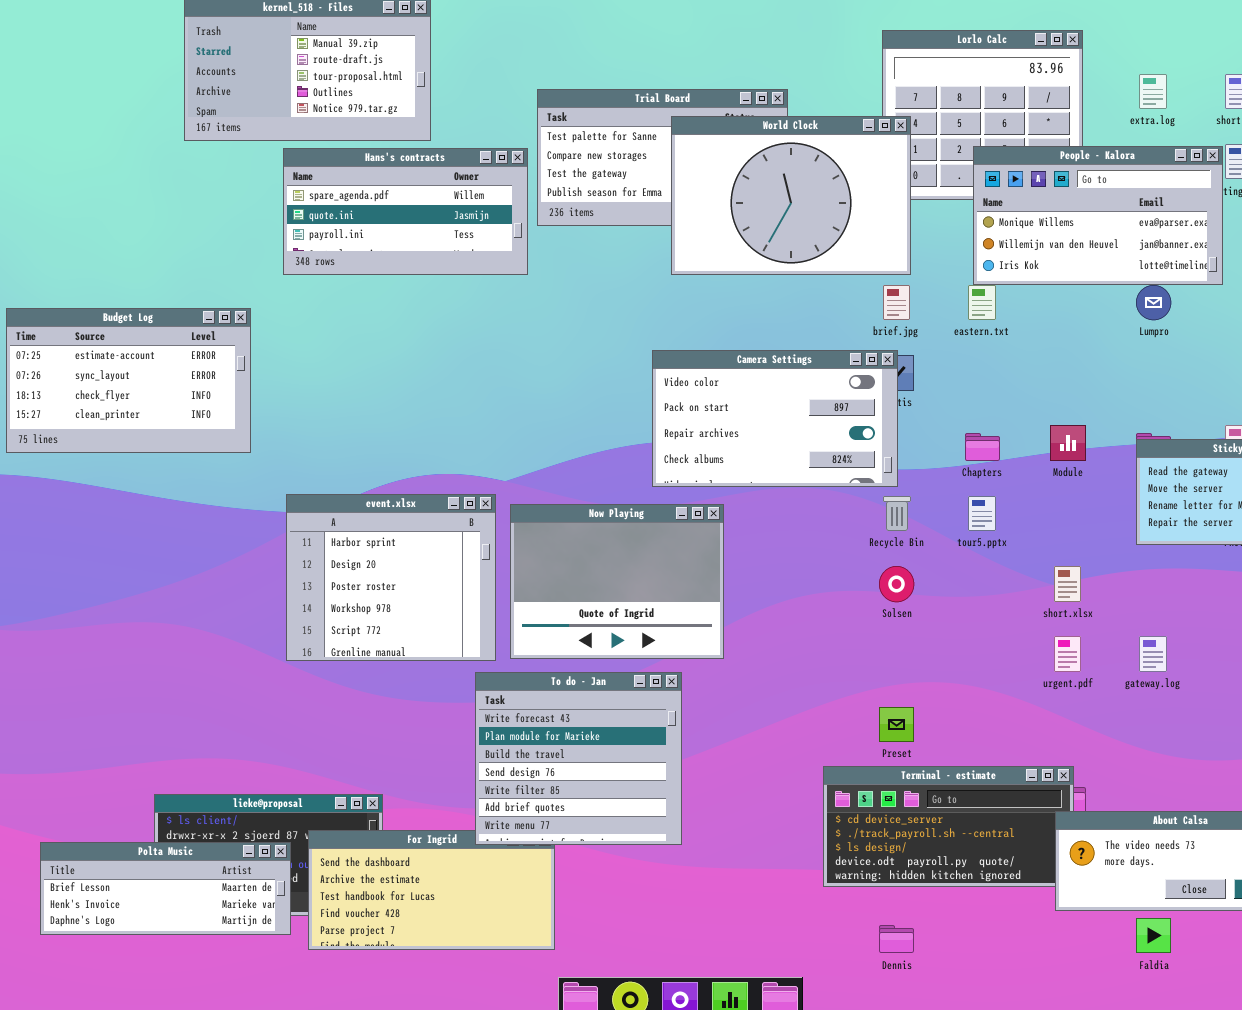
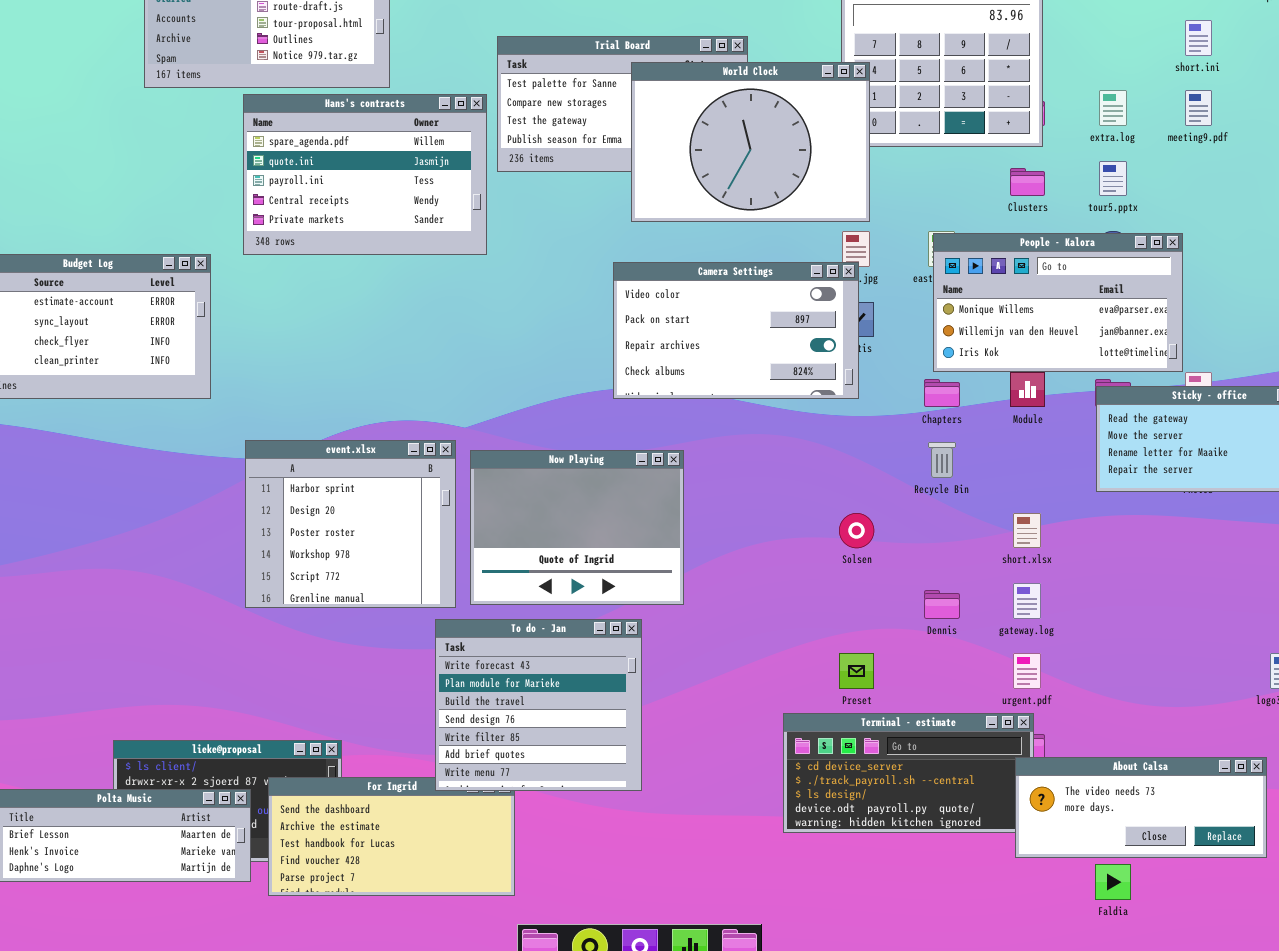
extra.log: [1139,74,1167,109] -> [1099,90,1127,126], moved
People - Kalora: [973,146,1223,285] -> [933,233,1183,372], moved
Hans's contracts: [283,148,528,275] -> [243,94,487,255], resized
Camera Settings: [652,350,898,487] -> [613,262,859,399], moved
Recycle Bin: [883,496,911,531] -> [928,442,956,478], moved
tour5.pptx: [968,496,996,531] -> [1099,161,1127,196], moved
urgent.pdf: [1054,636,1081,672] -> [1013,653,1041,689], moved
gateway.log: [1139,636,1167,672] -> [1013,583,1041,619], moved
Dennis: [879,925,914,953] -> [924,590,960,619], moved

